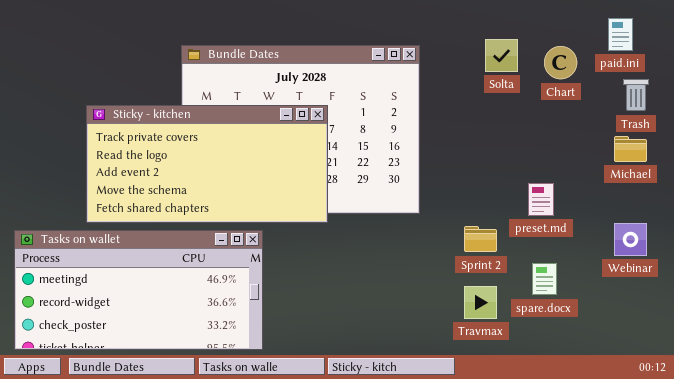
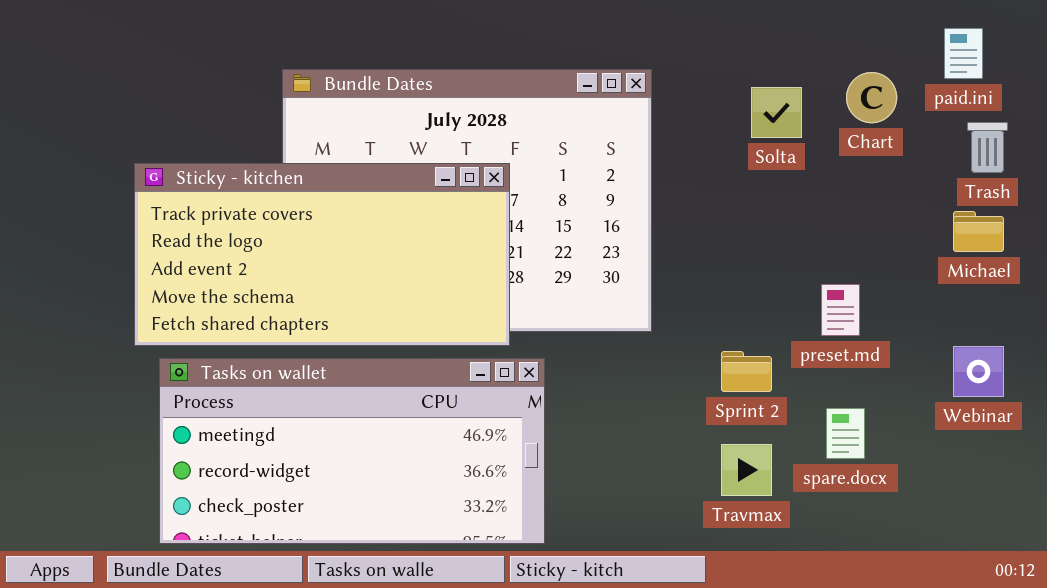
Solta: [485,39,518,72] -> [751,87,802,138], moved
Tasks on wallet: [14,230,263,350] -> [159,358,545,544], moved

